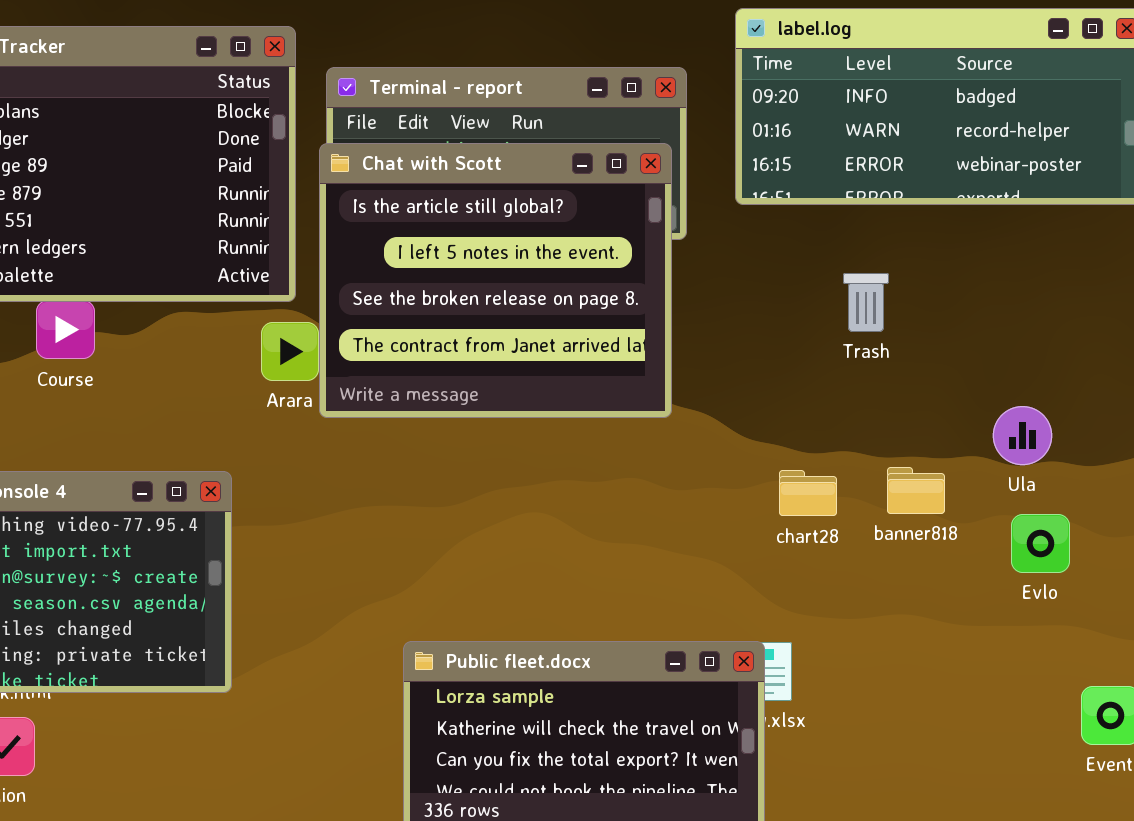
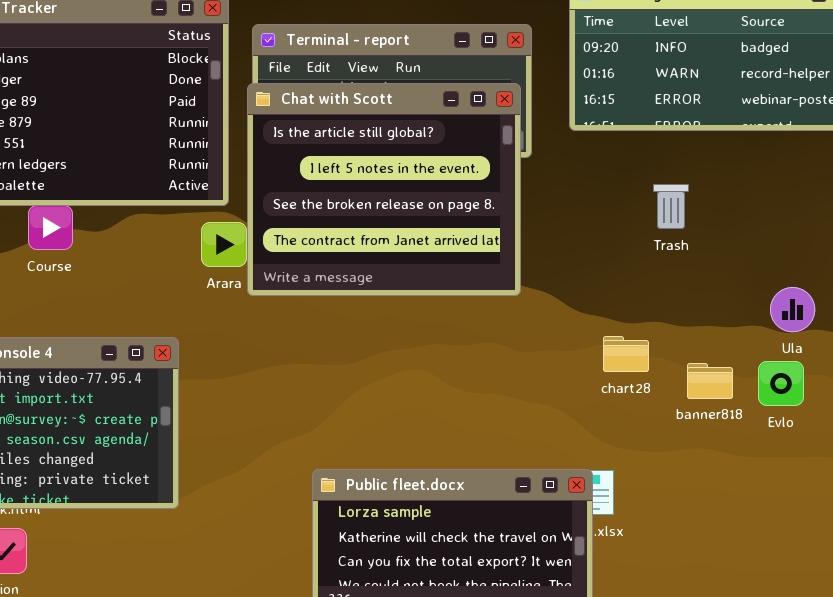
banner818: [887,467,945,514] -> [687,363,733,399], moved
Evlo: [1011,514,1070,573] -> [758,361,804,406], moved

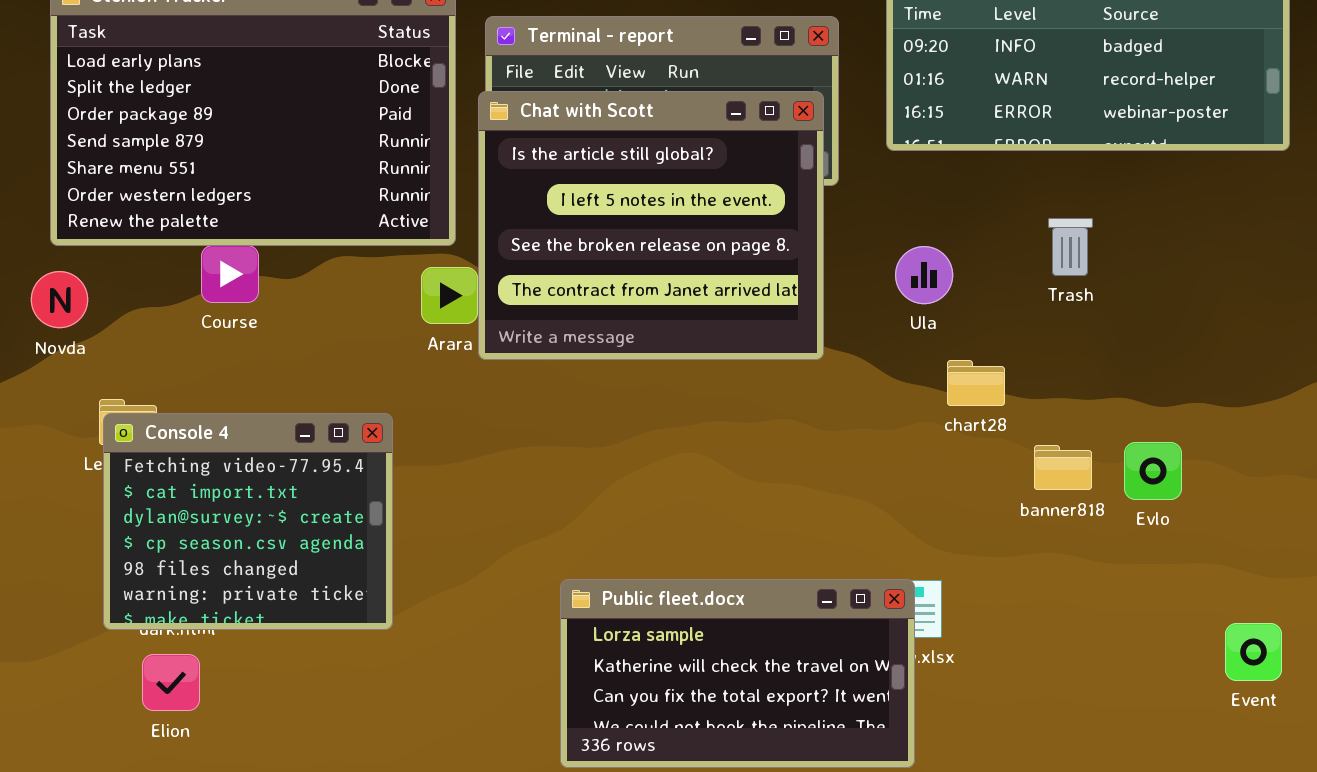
Trash: [653,184,689,229] -> [1048,218,1093,276], moved
Ula: [770,287,815,332] -> [895,246,953,304], moved
chart28: [603,336,649,372] -> [947,360,1005,406], moved

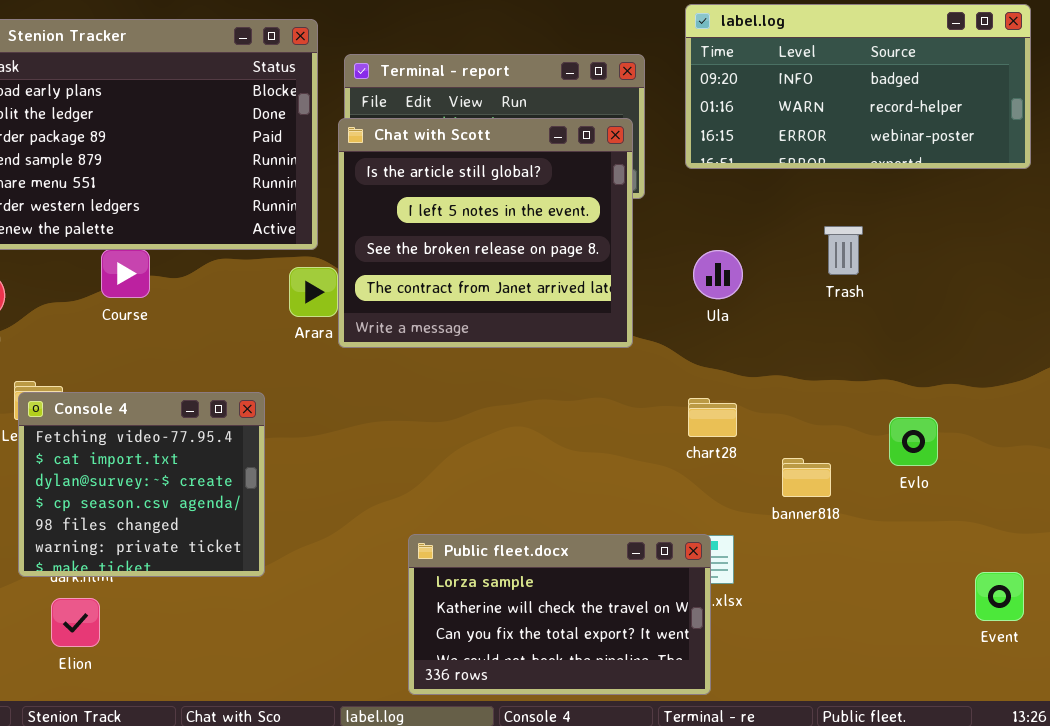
chart28: [947,360,1005,406] -> [688,398,737,437], moved
banner818: [1034,445,1092,490] -> [782,458,831,497], moved

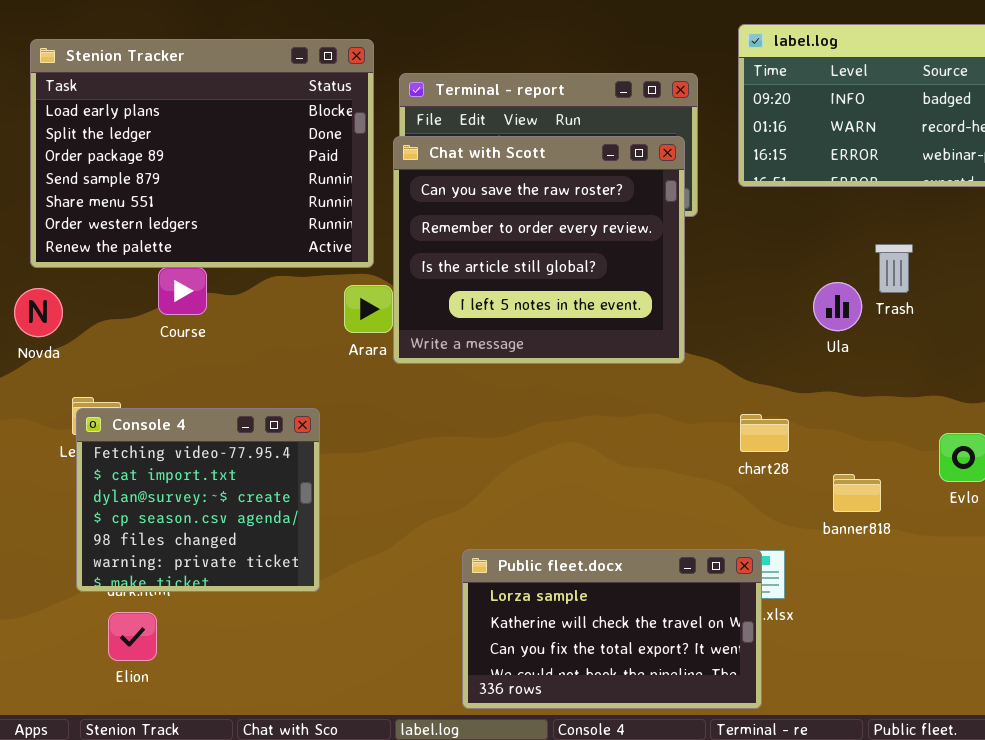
Chat with Scott: [338,118,633,348] -> [393,136,685,364], scrolled up 2 rows
Ula: [693,250,743,299] -> [813,282,862,331], moved

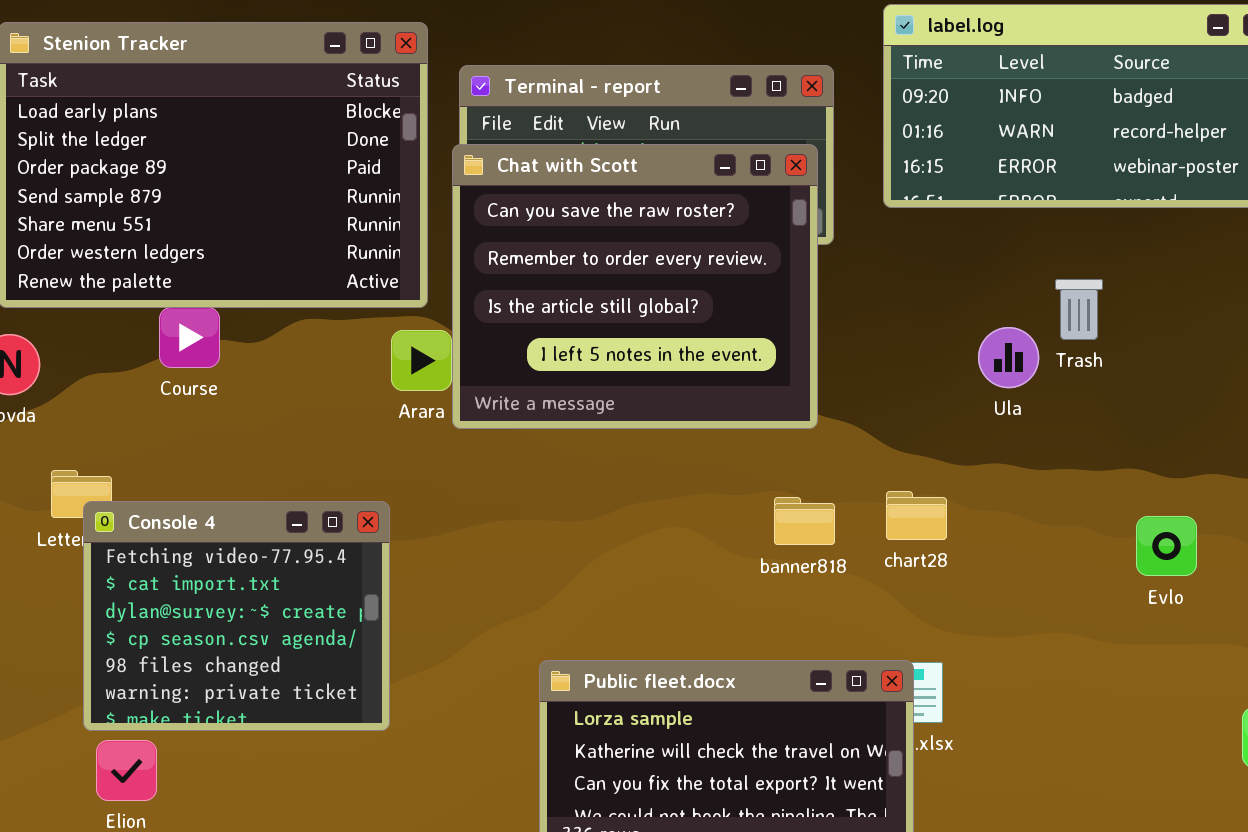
Console 4: [76,408,320,592] -> [83,501,390,731], moved
banner818: [833,474,881,512] -> [774,497,835,545], moved

